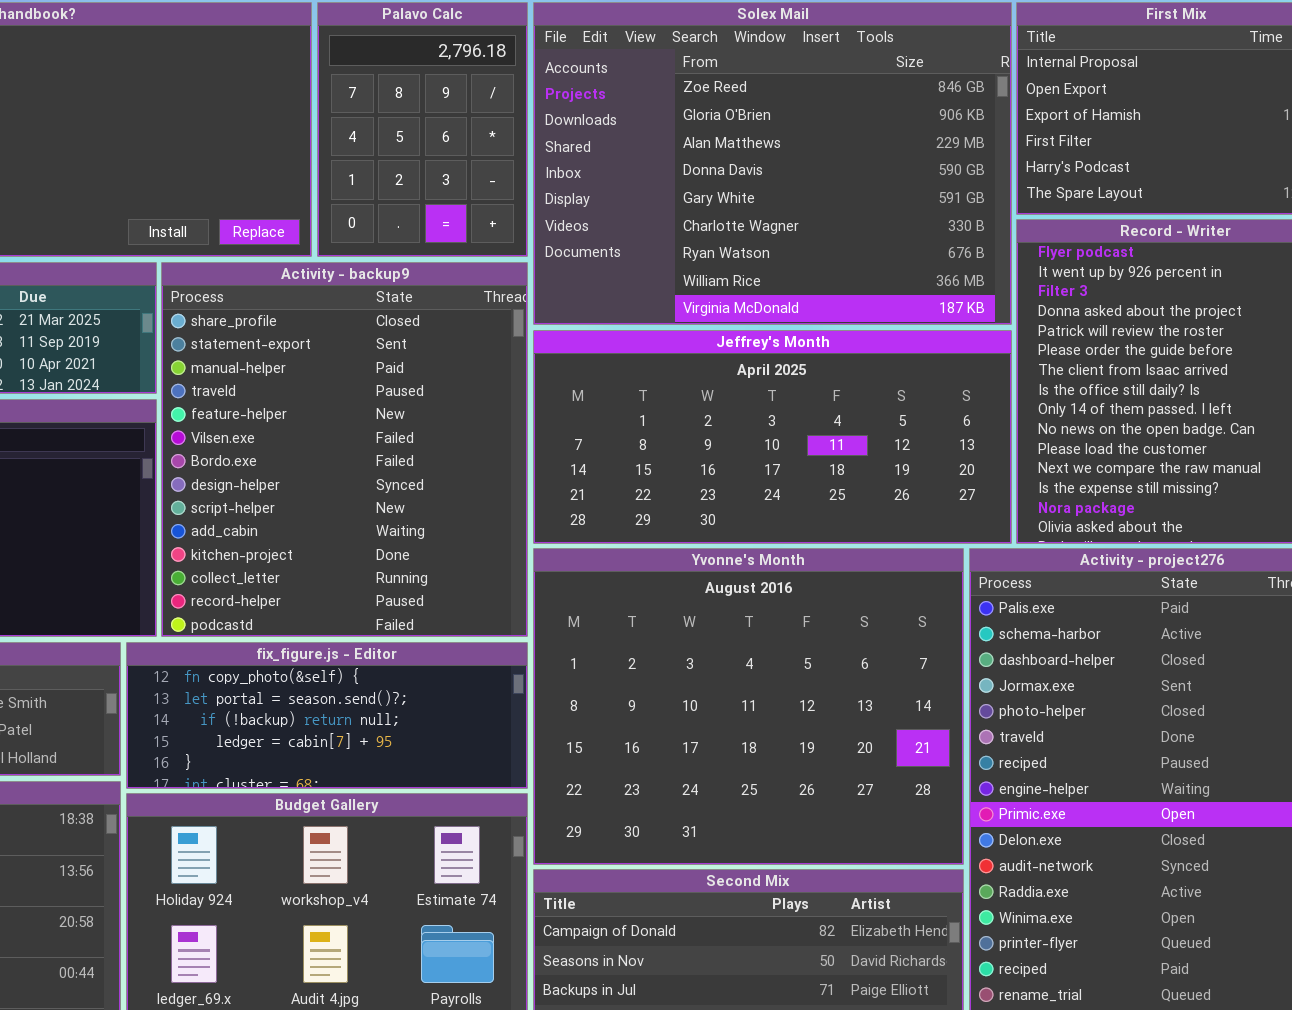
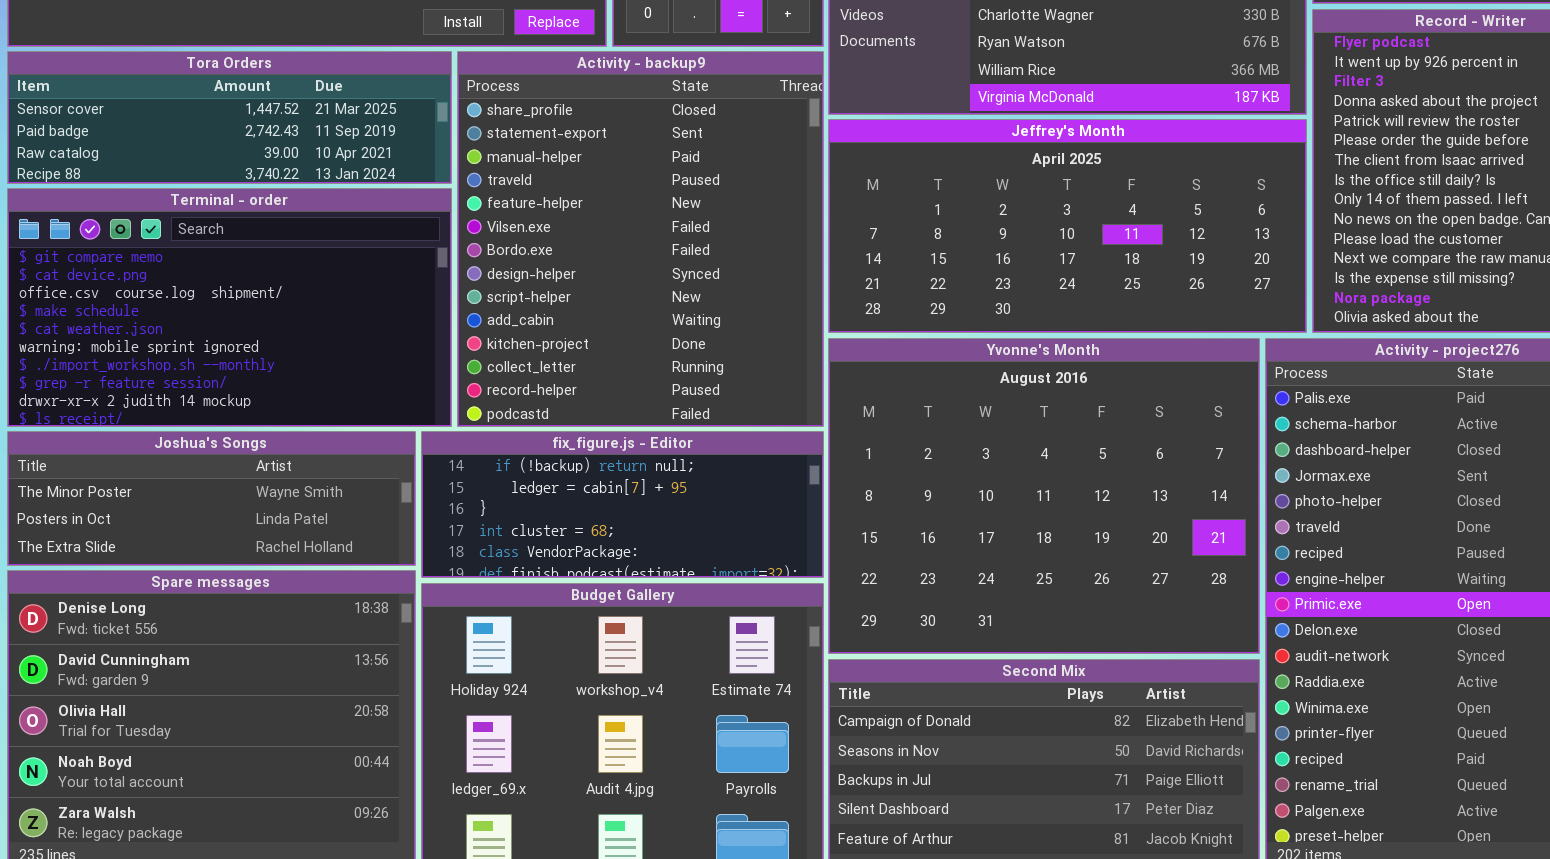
fix_figure.js - Editor: [126,642,528,789] -> [421,431,824,578], scrolled down 2 rows

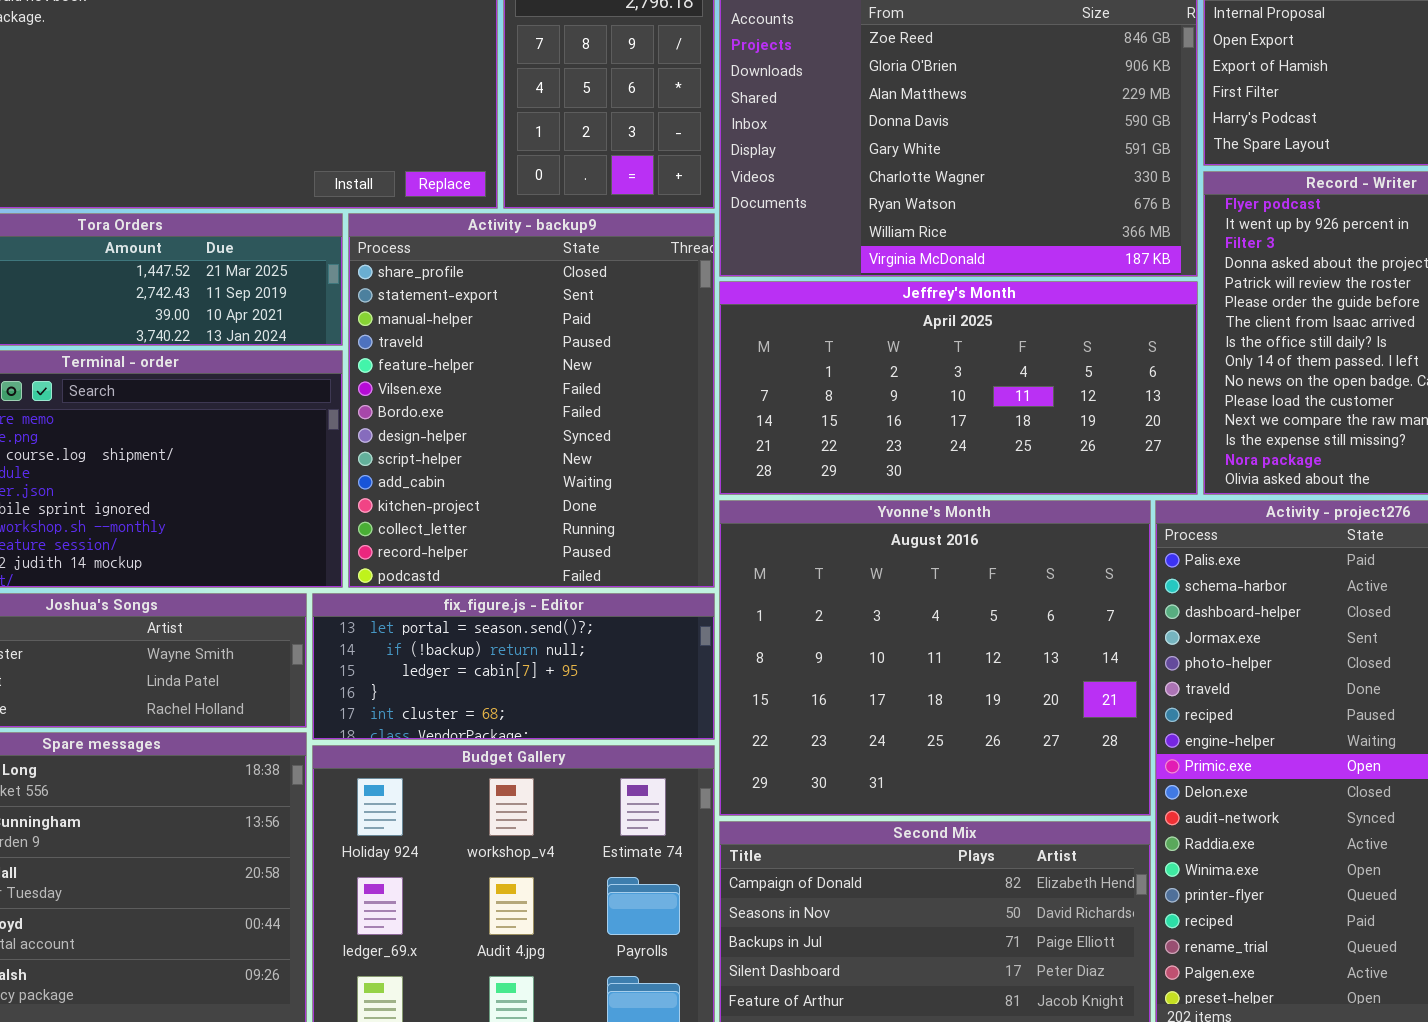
fix_figure.js - Editor: [421,431,824,578] -> [312,593,715,740], scrolled up 1 row

